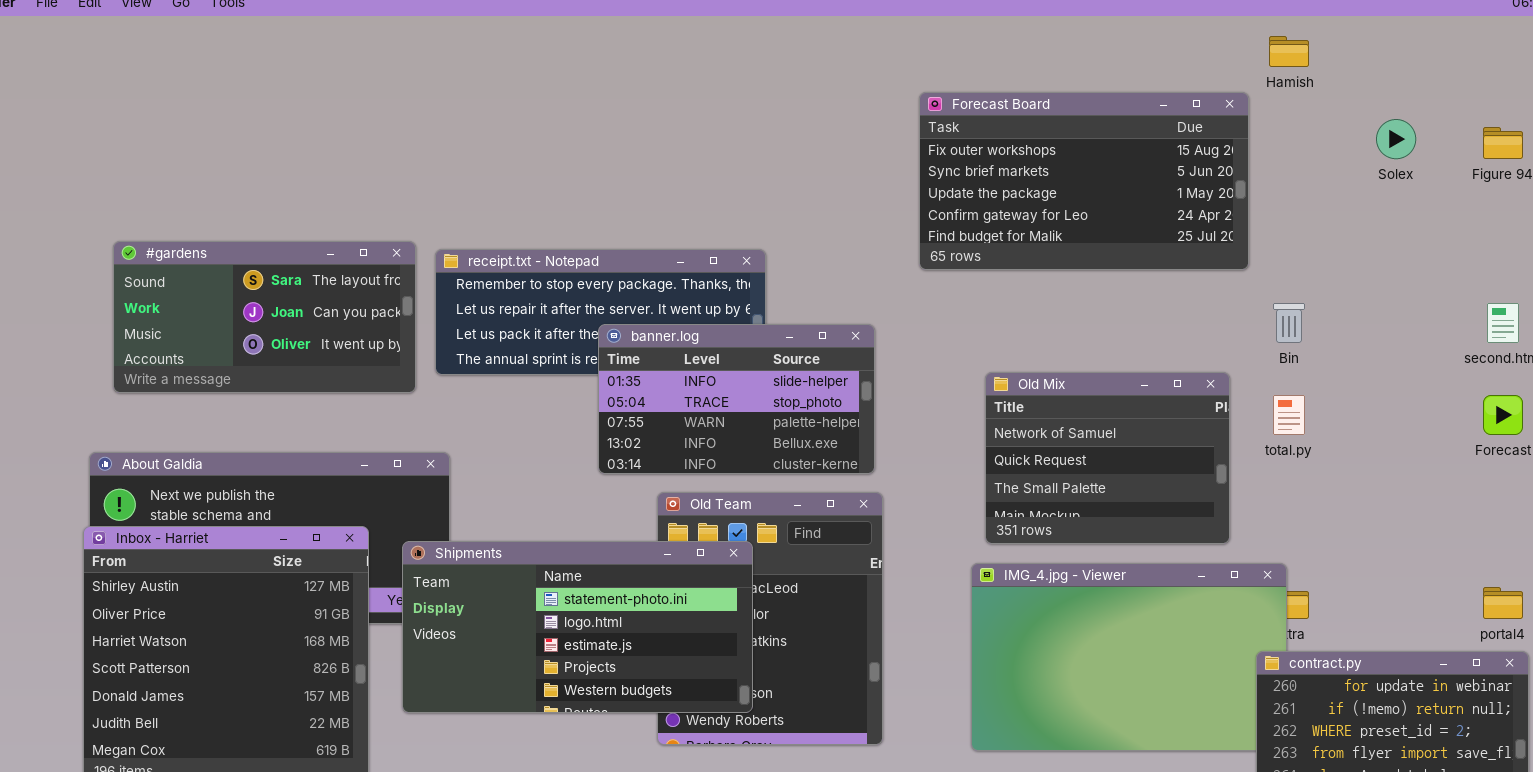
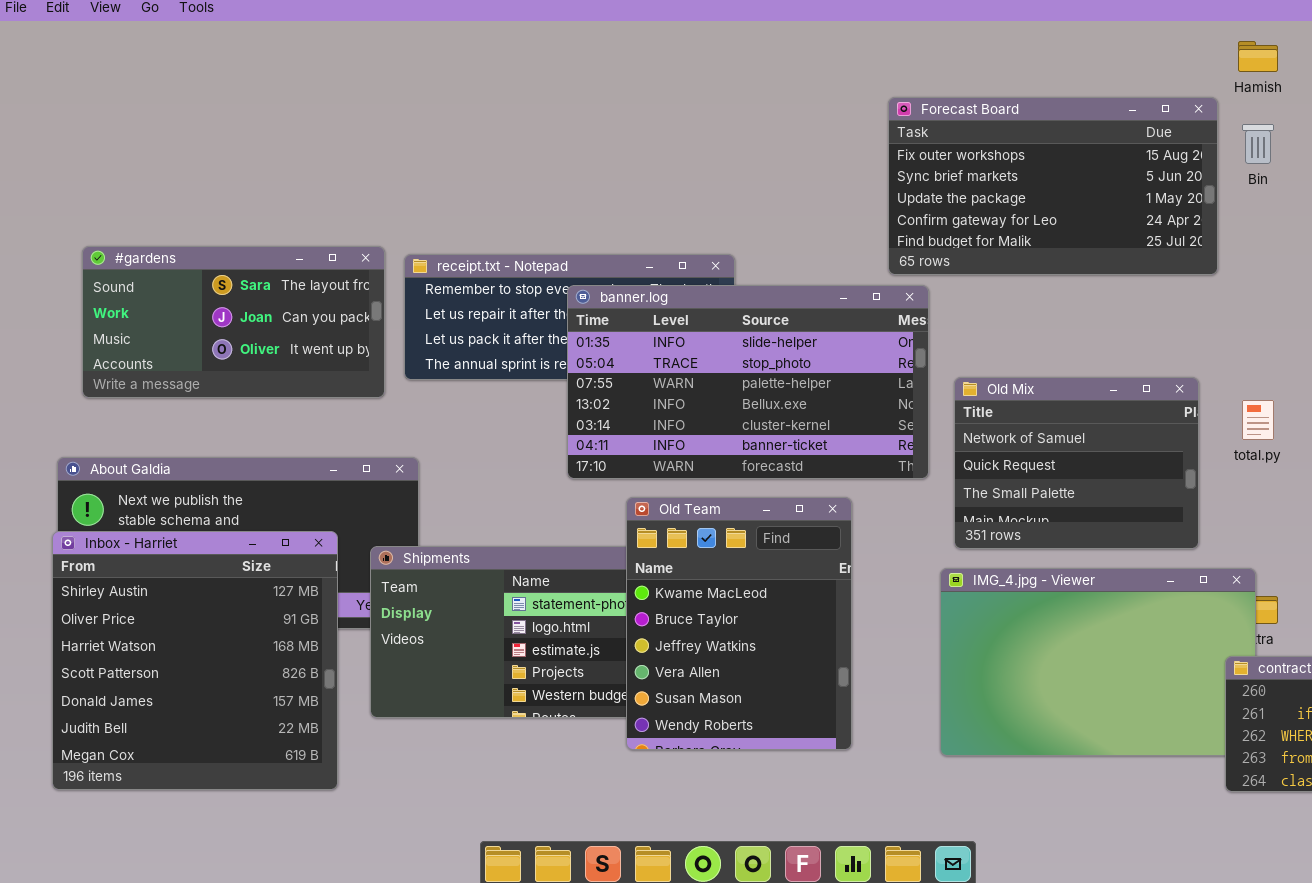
Bin: [1273,303,1305,343] -> [1242,124,1274,164], moved
banner.log: [598,324,875,474] -> [567,285,929,479], resized
Old Team: [657,492,883,745] -> [626,497,852,750], raised

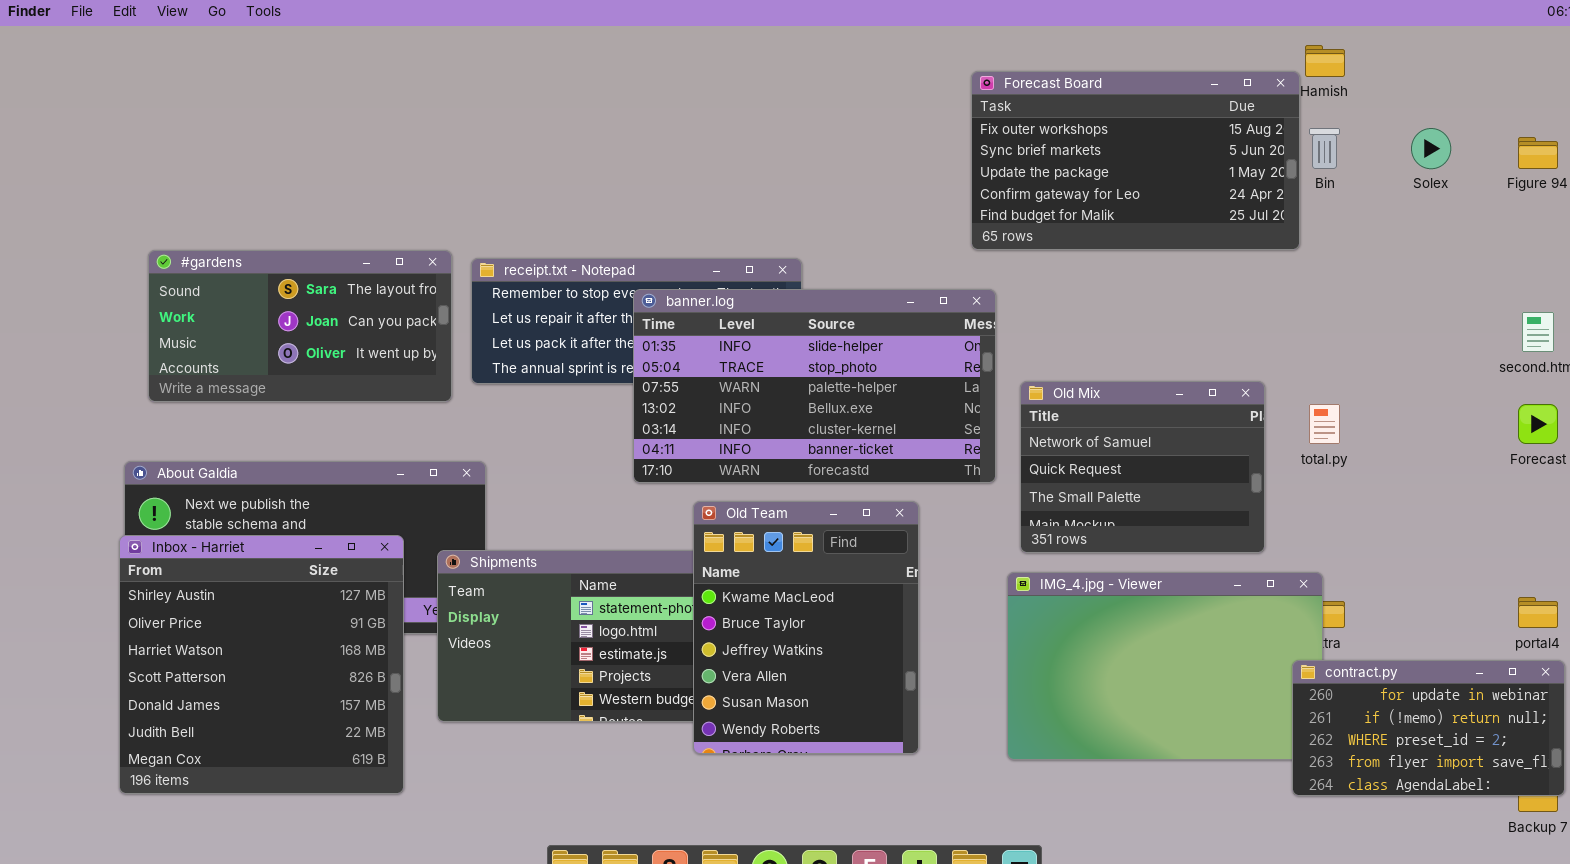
Forecast Board: [888,97,1218,275] -> [971,71,1300,250], moved

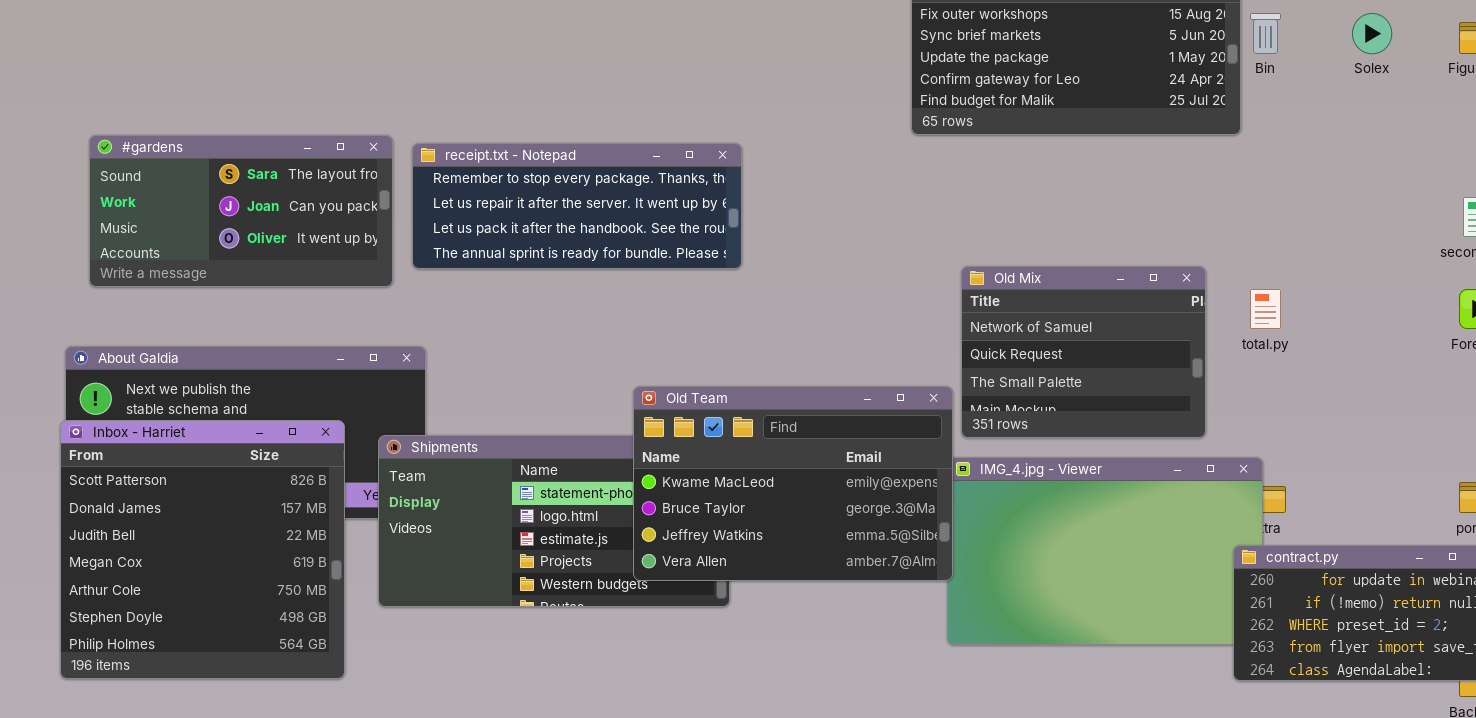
banner.log: [633,289,996,483] -> none, closed
Old Team: [693,501,919,754] -> [633,386,953,581], resized
Inbox - Harriet: [119,535,404,794] -> [60,420,345,679], scrolled down 3 rows

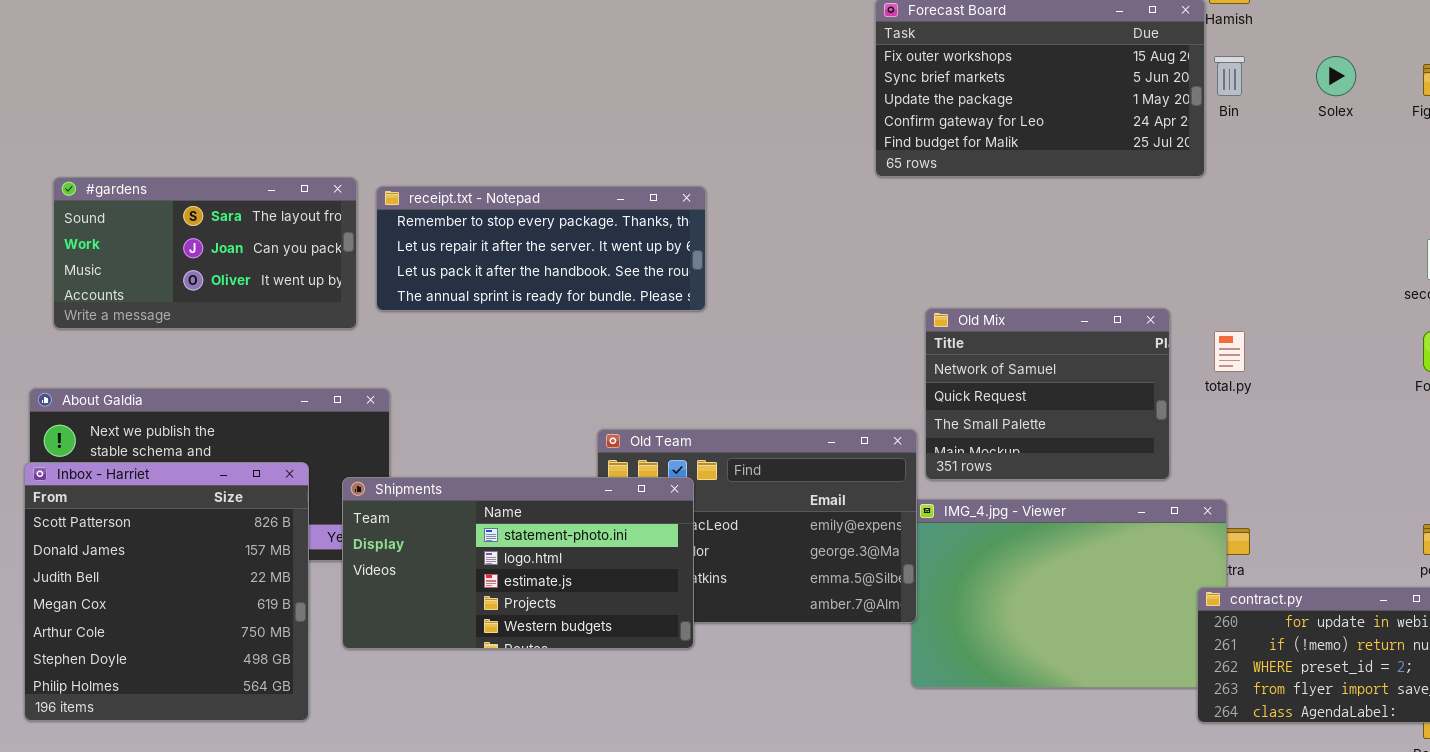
Shipments: [378,435,730,607] -> [342,477,694,649], raised

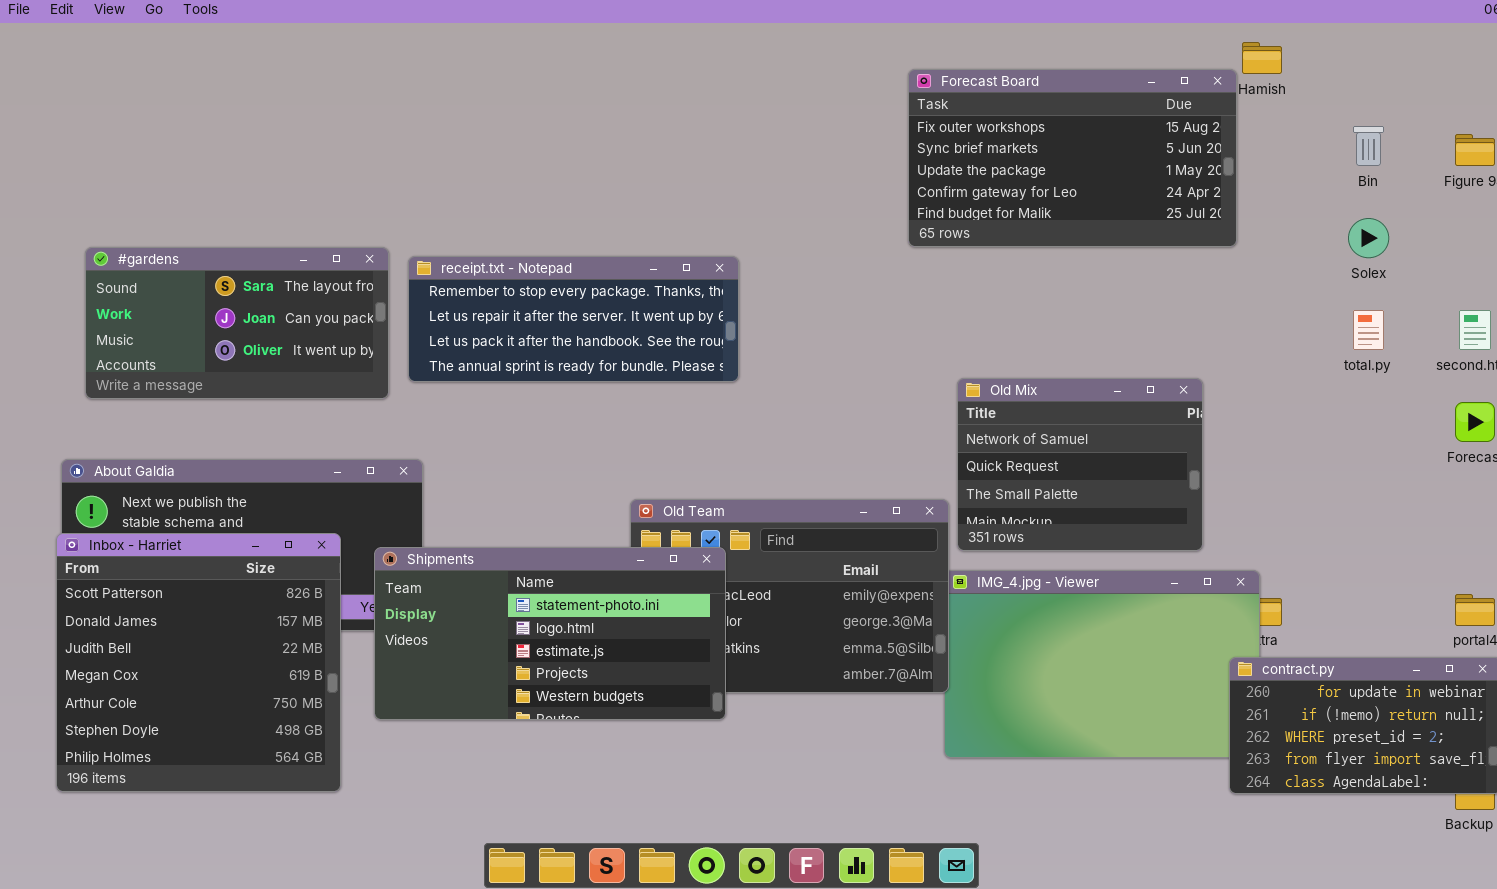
Bin: [1214,56,1245,96] -> [1353,126,1384,166], moved
Solex: [1316,56,1356,96] -> [1348,218,1389,258], moved
total.py: [1214,331,1245,372] -> [1353,310,1384,350], moved

